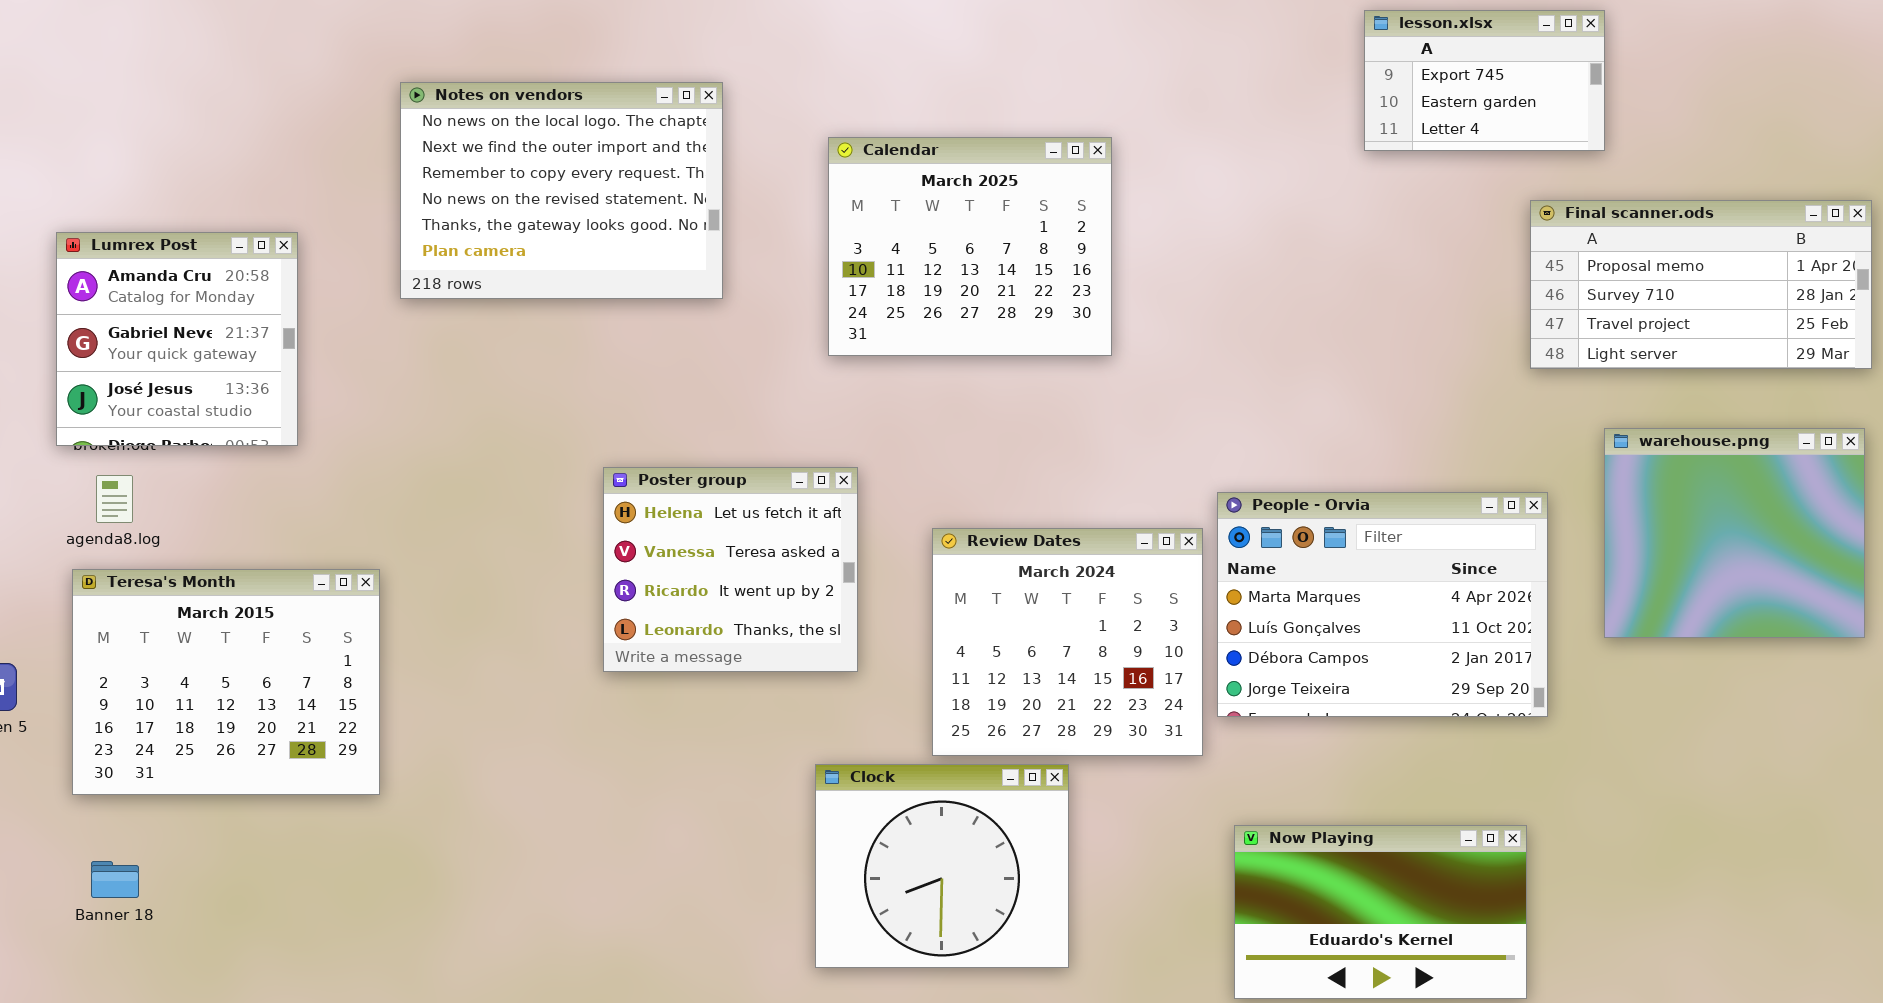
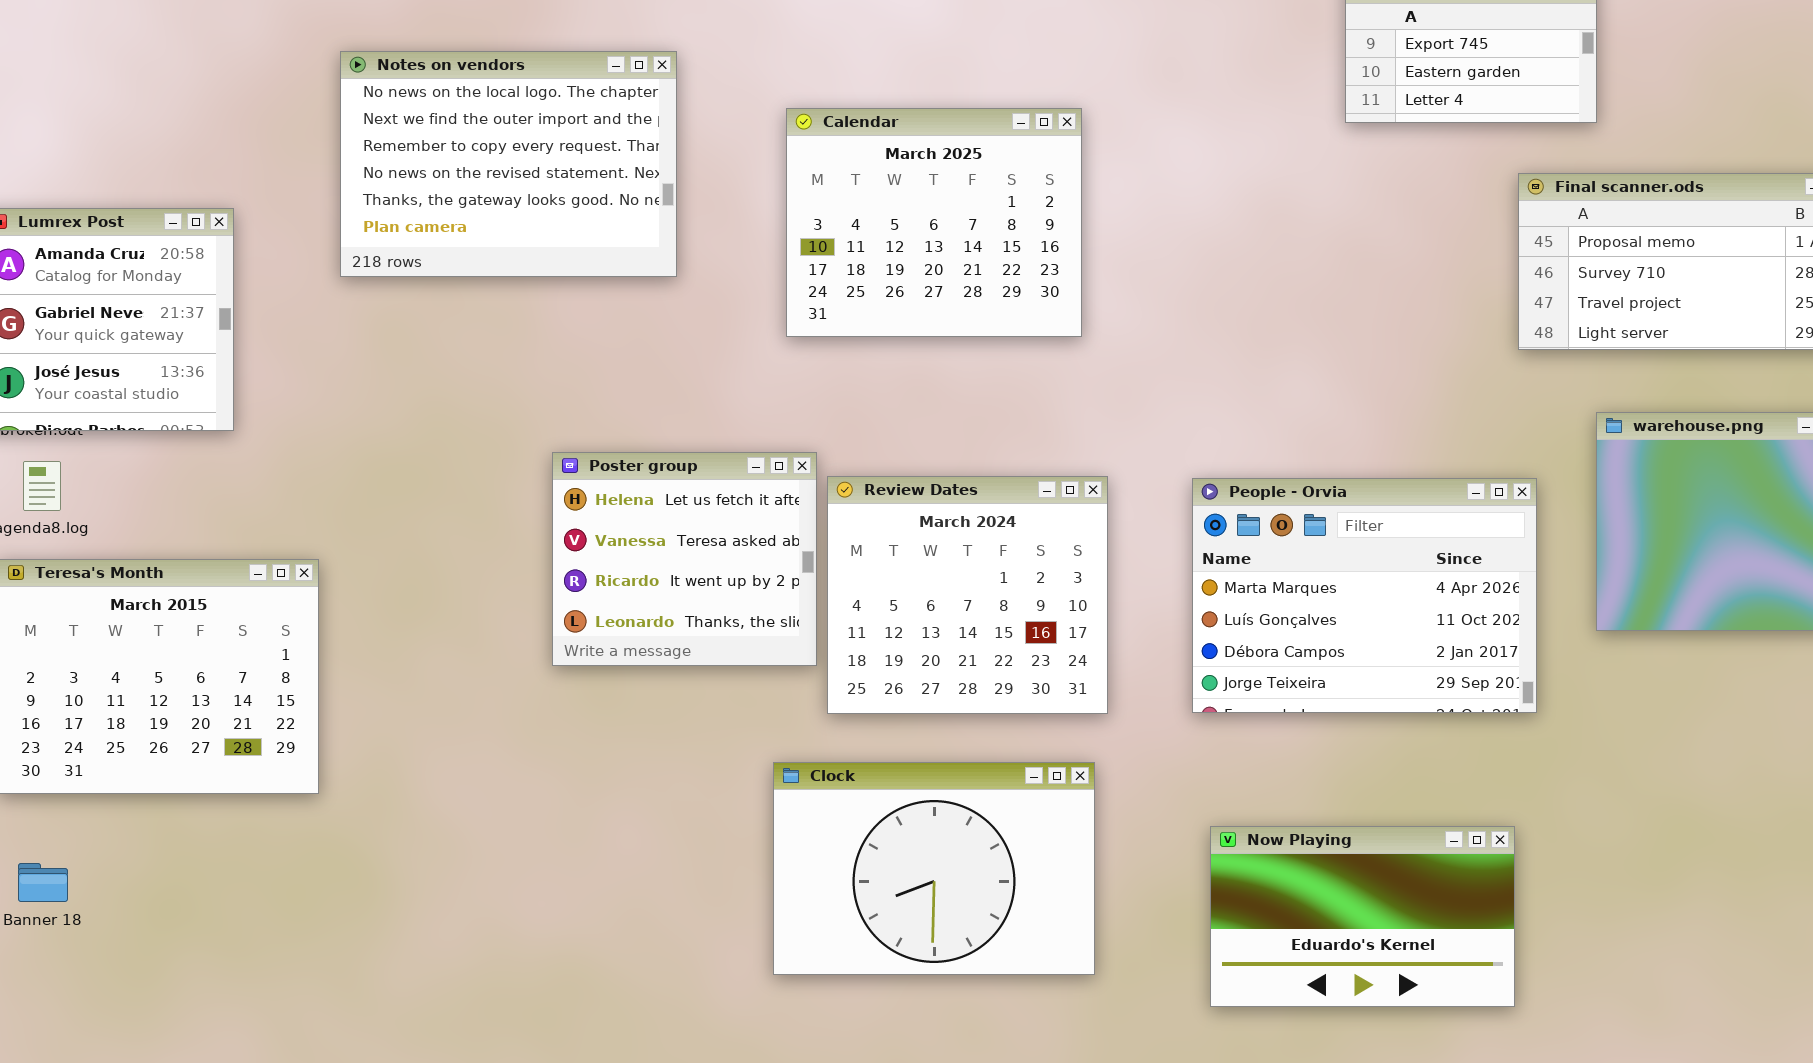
Review Dates: [932,528,1203,756] -> [827,476,1108,714], moved
Clock: [815,764,1069,968] -> [773,762,1095,975], resized

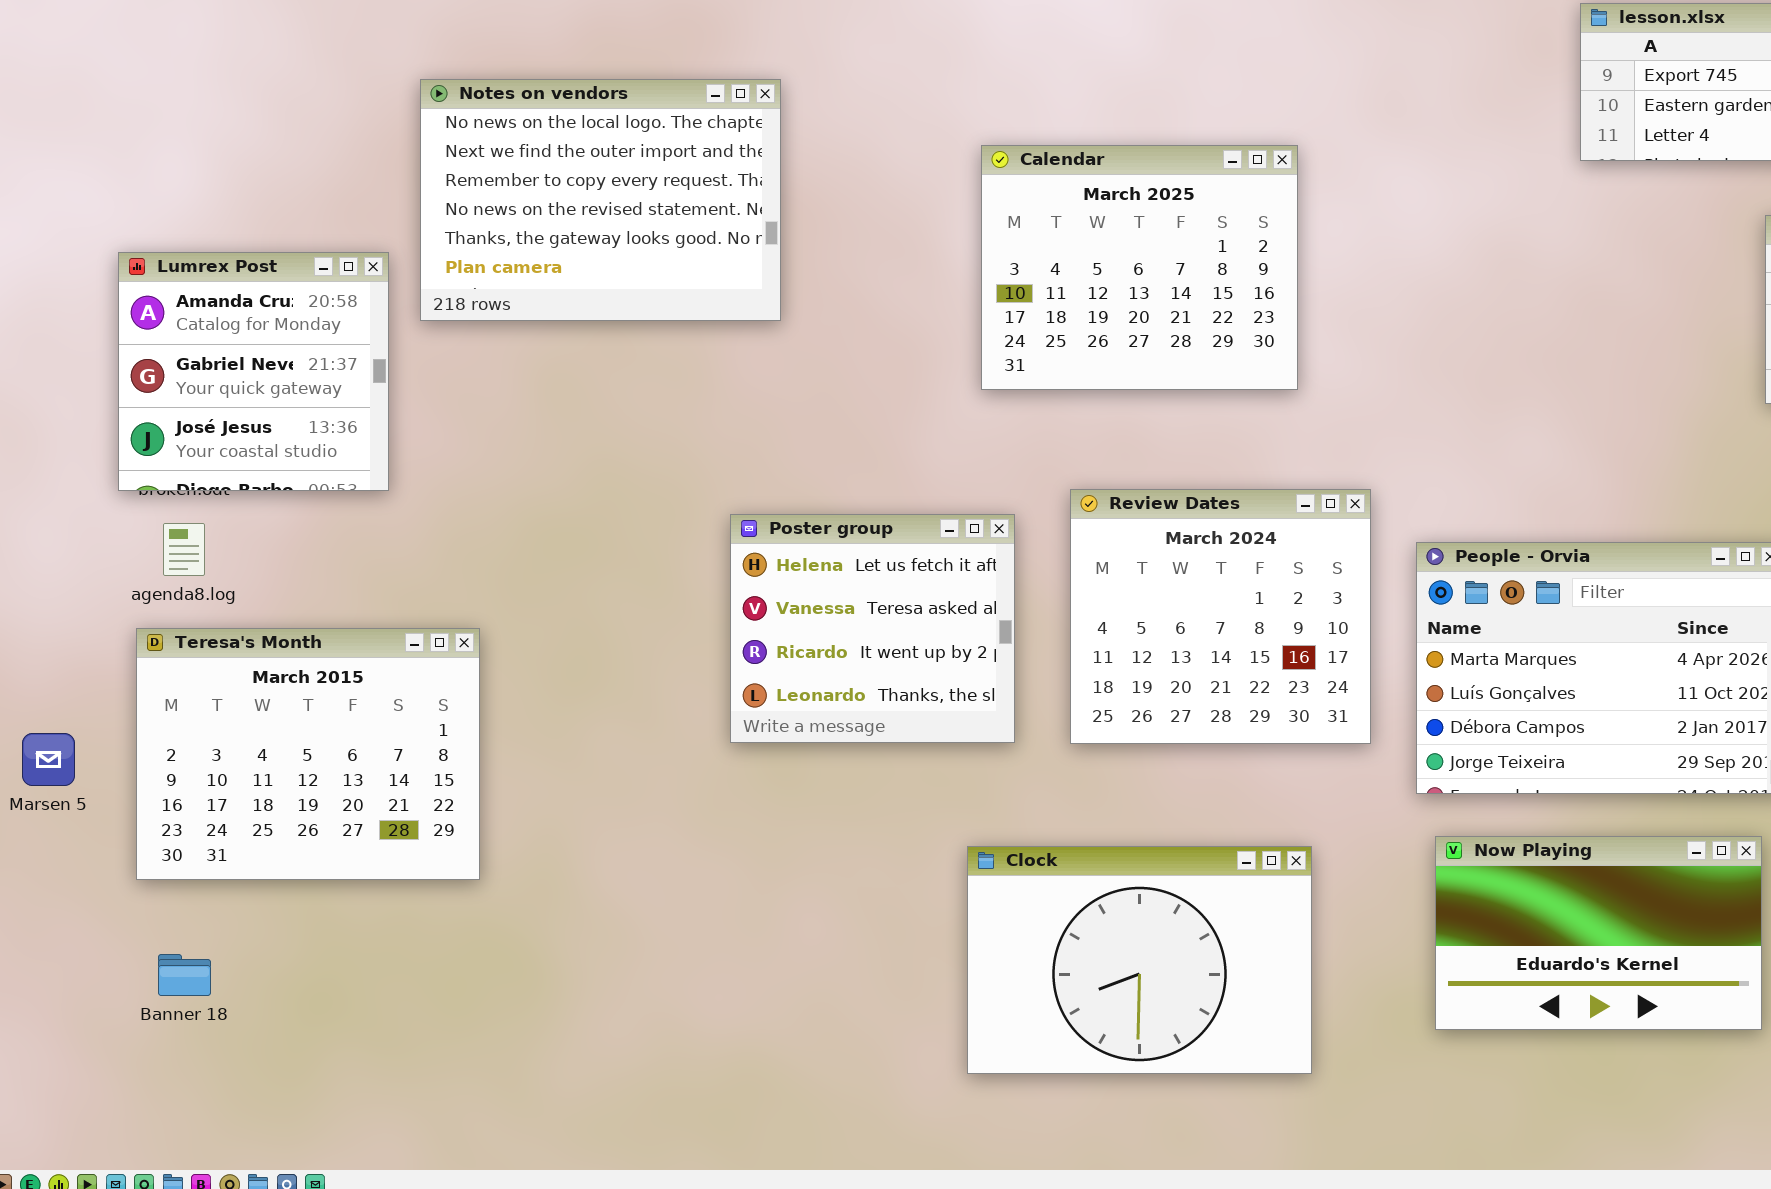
Notes on vendors: [340,51,677,277] -> [420,79,781,321], moved
Review Dates: [827,476,1108,714] -> [1070,489,1371,744], moved
Now Playing: [1210,826,1515,1007] -> [1435,836,1762,1030], moved

